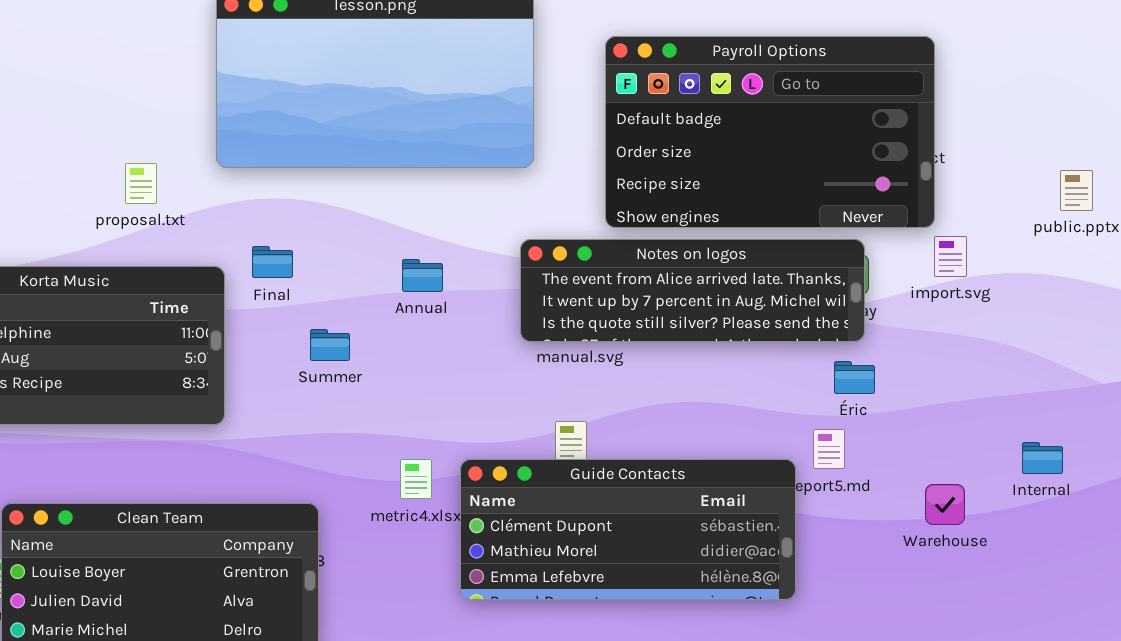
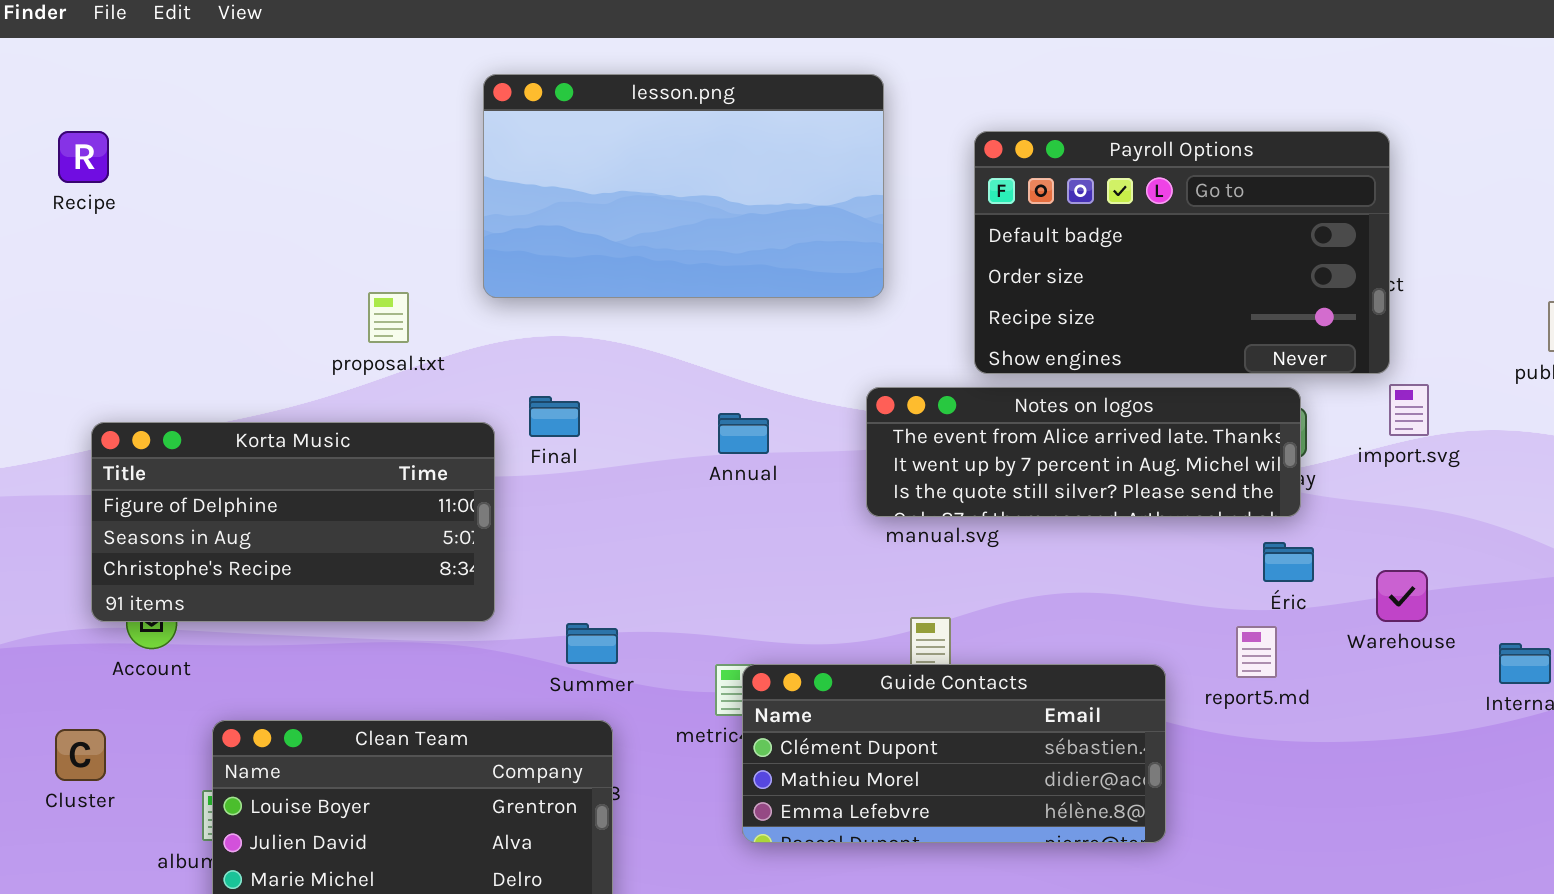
Summer: [310,329,350,361] -> [566,623,618,664], moved
Guide Contacts: [460,459,796,600] -> [742,664,1166,843], moved
Warehouse: [925,484,965,525] -> [1376,570,1428,622], moved

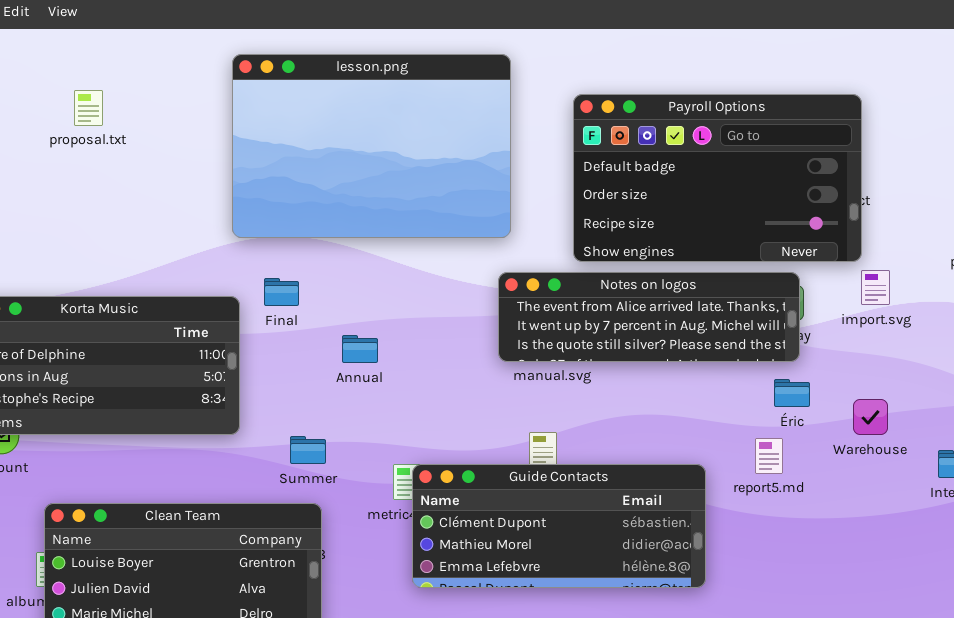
lesson.png: [483,74,884,298] -> [232,54,511,238], resized
proposal.txt: [368,292,409,343] -> [74,90,103,126], moved
Annual: [718,413,769,454] -> [342,335,378,363], moved

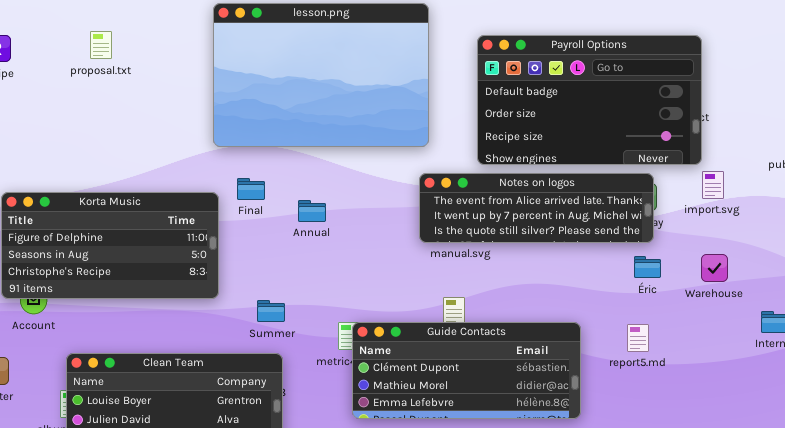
Annual: [342,335,378,363] -> [298,200,326,222], moved
Warehouse: [853,399,888,435] -> [701,254,728,282], moved
report5.md: [755,438,783,474] -> [627,324,649,352], moved

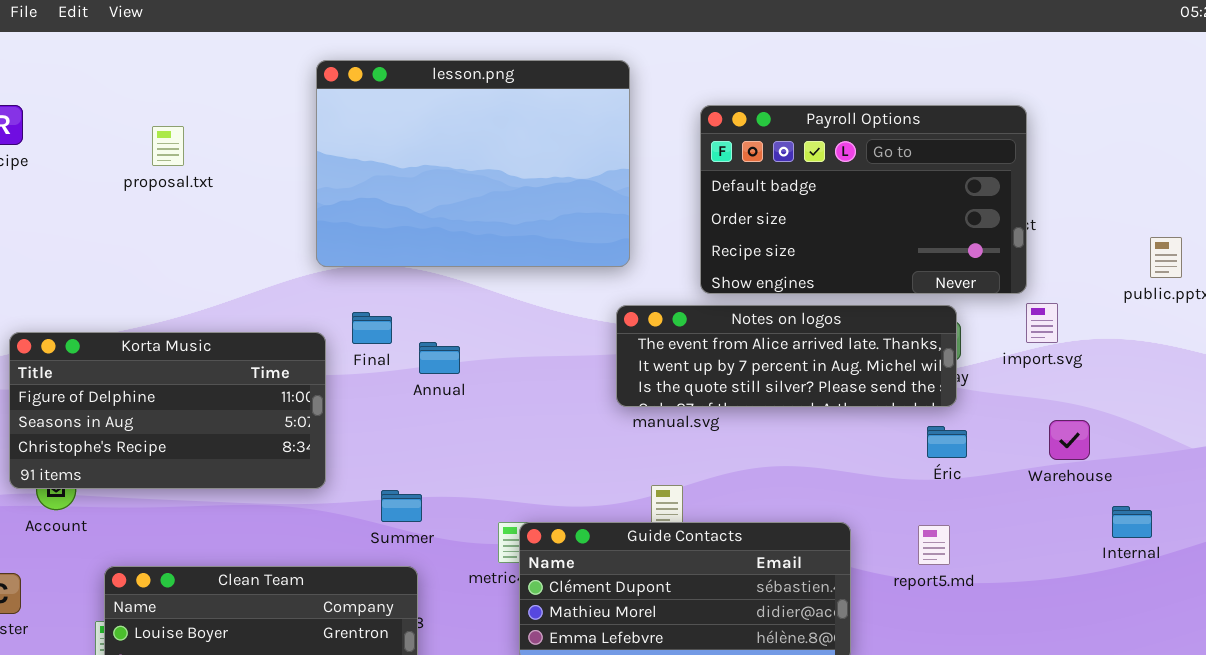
proposal.txt: [90,31,112,59] -> [152,126,184,166], moved
Annual: [298,200,326,222] -> [419,342,460,374], moved
Warehouse: [701,254,728,282] -> [1049,420,1090,460], moved

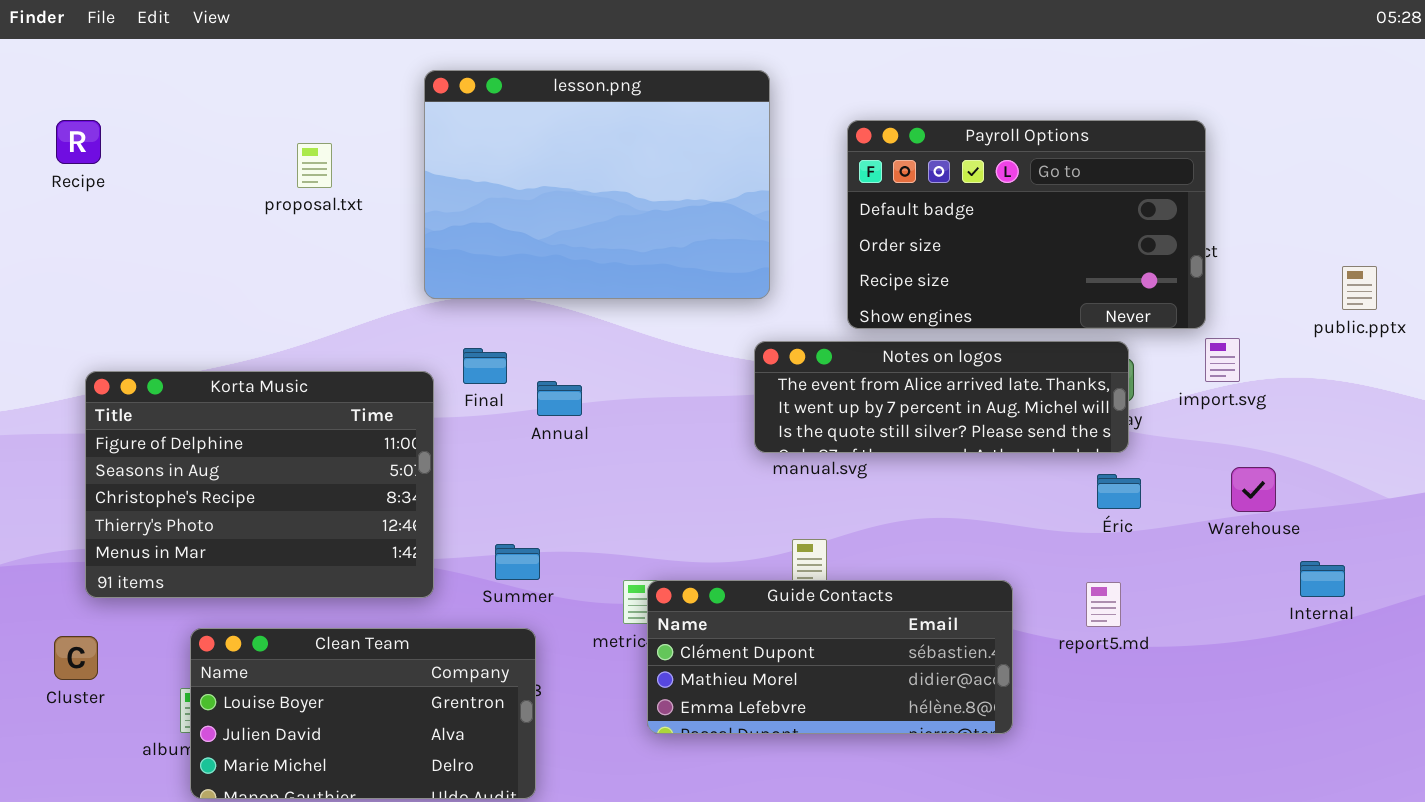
proposal.txt: [152,126,184,166] -> [297,143,332,188], moved
Korta Music: [9,332,326,489] -> [85,371,434,598], resized

